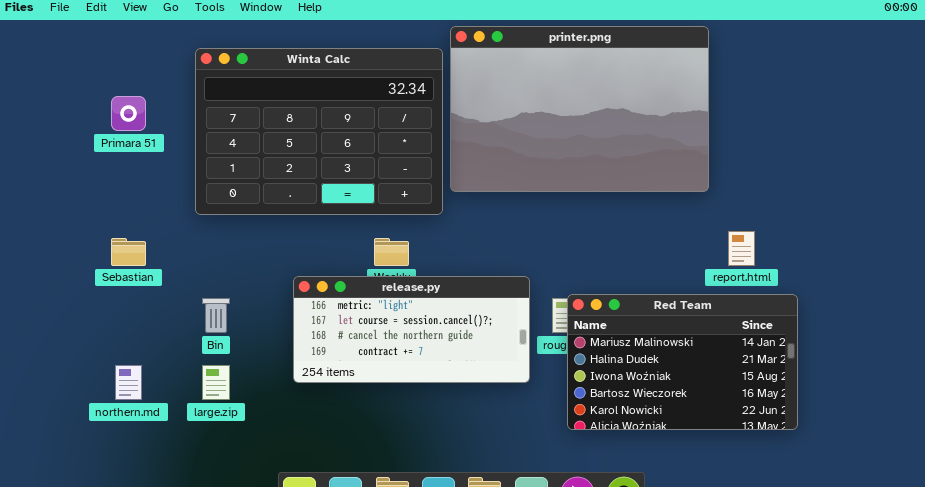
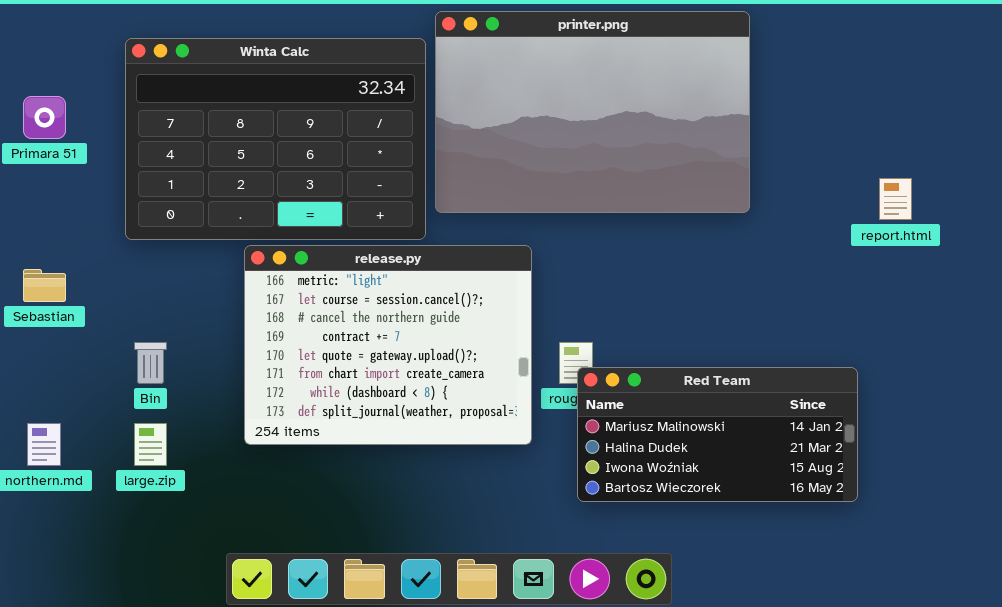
report.html: [728,231,755,266] -> [879,178,912,220], moved
release.py: [293,276,530,383] -> [244,245,532,445], resized
Red Team: [567,294,798,430] -> [577,367,858,502], resized

